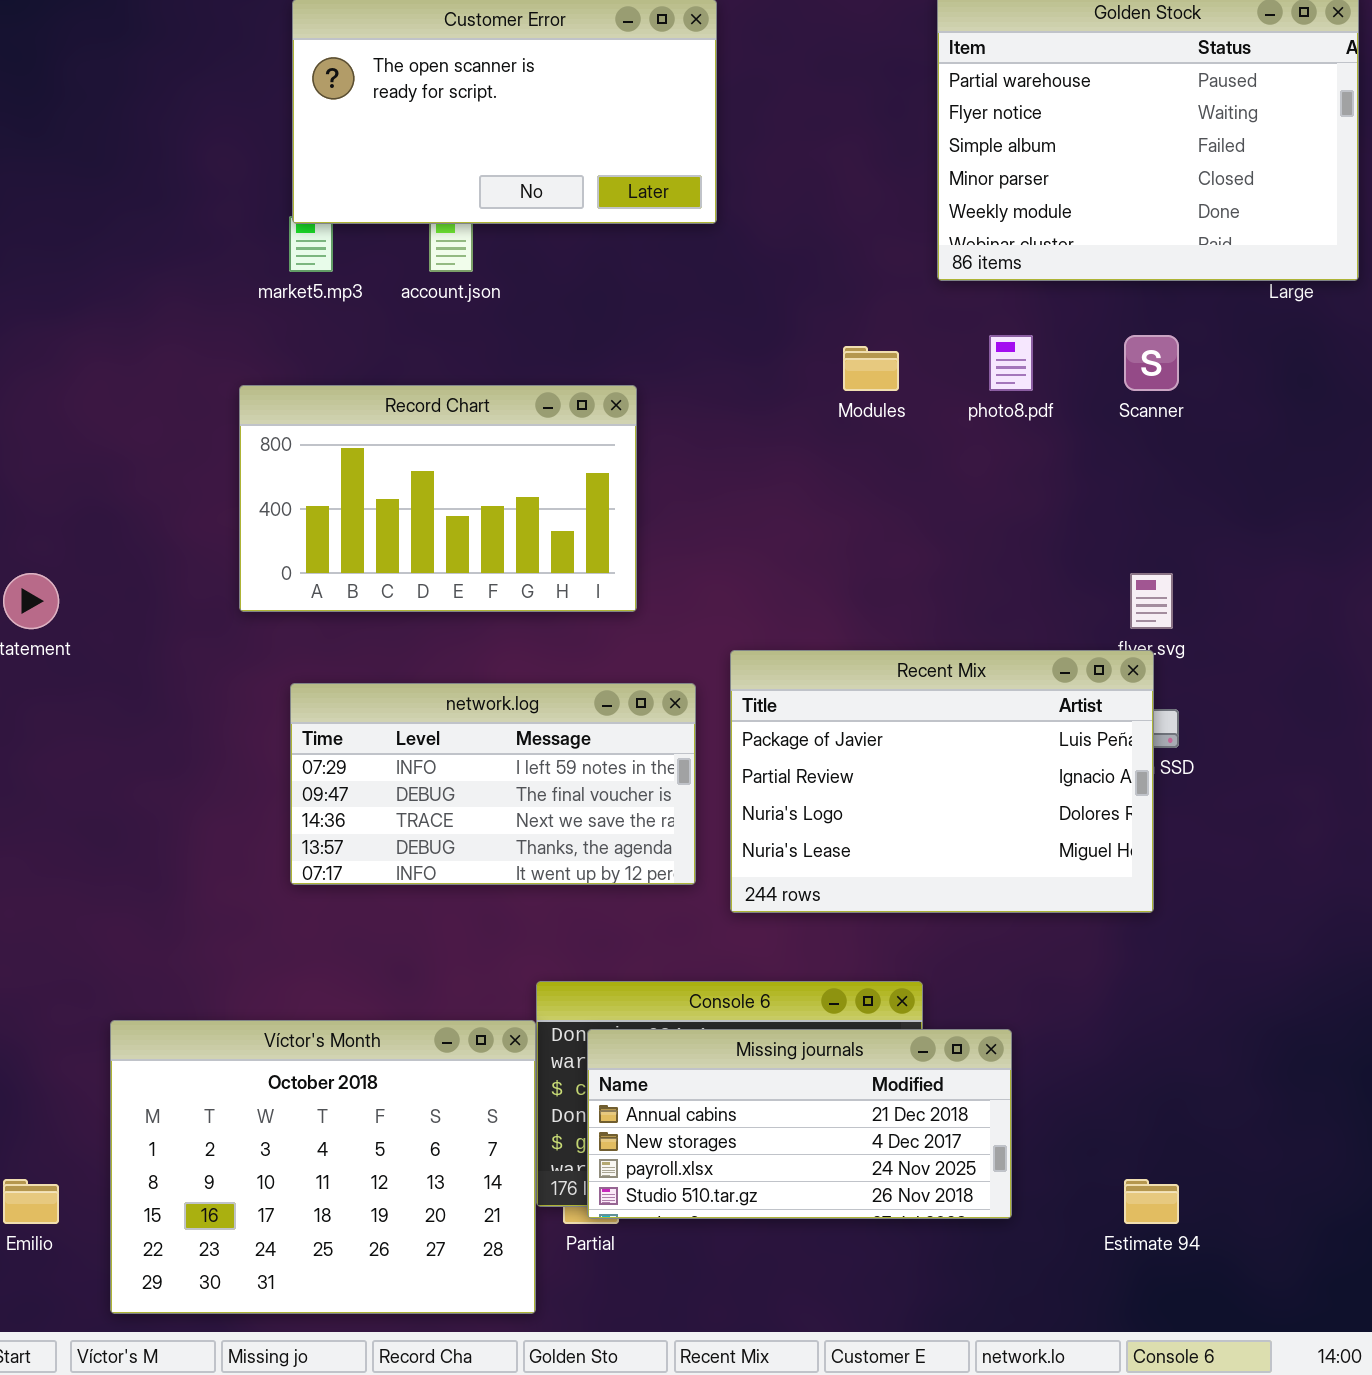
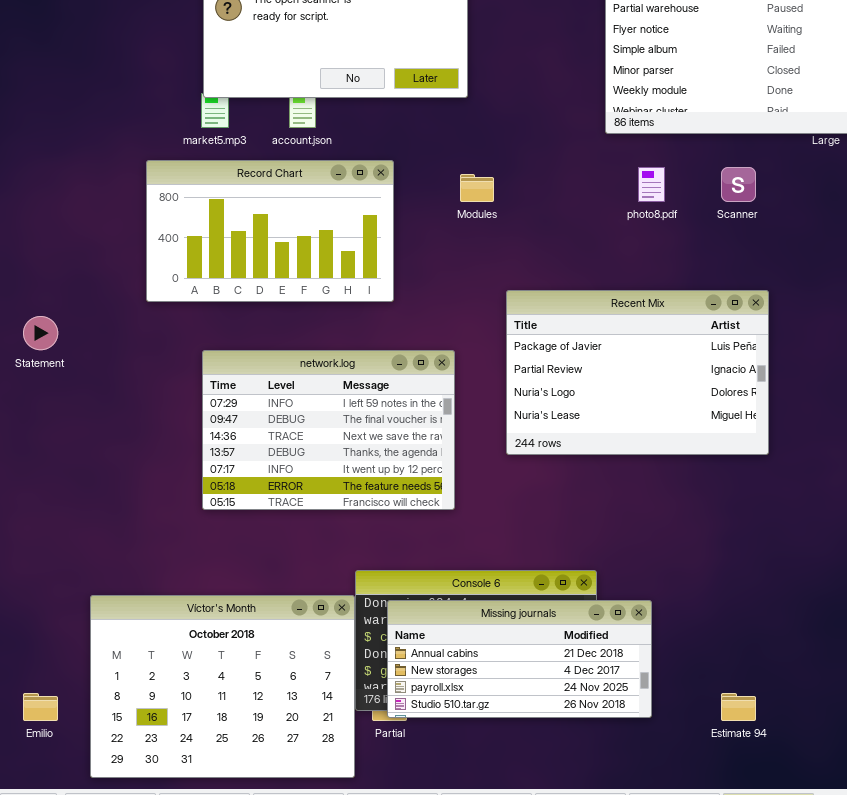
Modules: [843,346,899,391] -> [460,174,494,202], moved
Record Chart: [239,385,637,612] -> [146,160,394,302], moved
Recent Mix: [730,650,1154,913] -> [506,290,769,455], moved
network.log: [290,683,696,885] -> [202,350,455,510], resized

